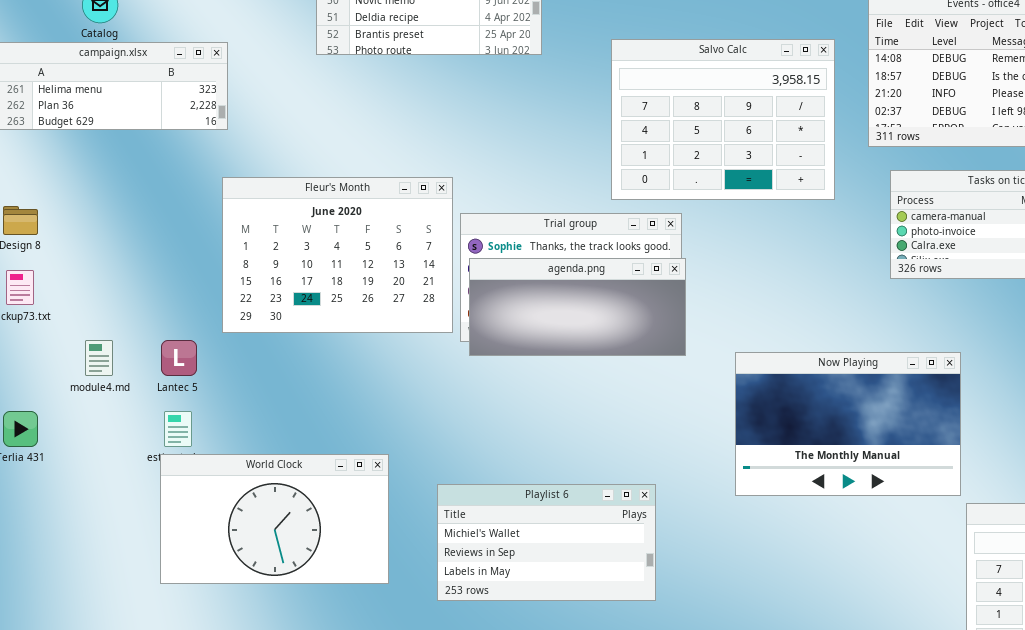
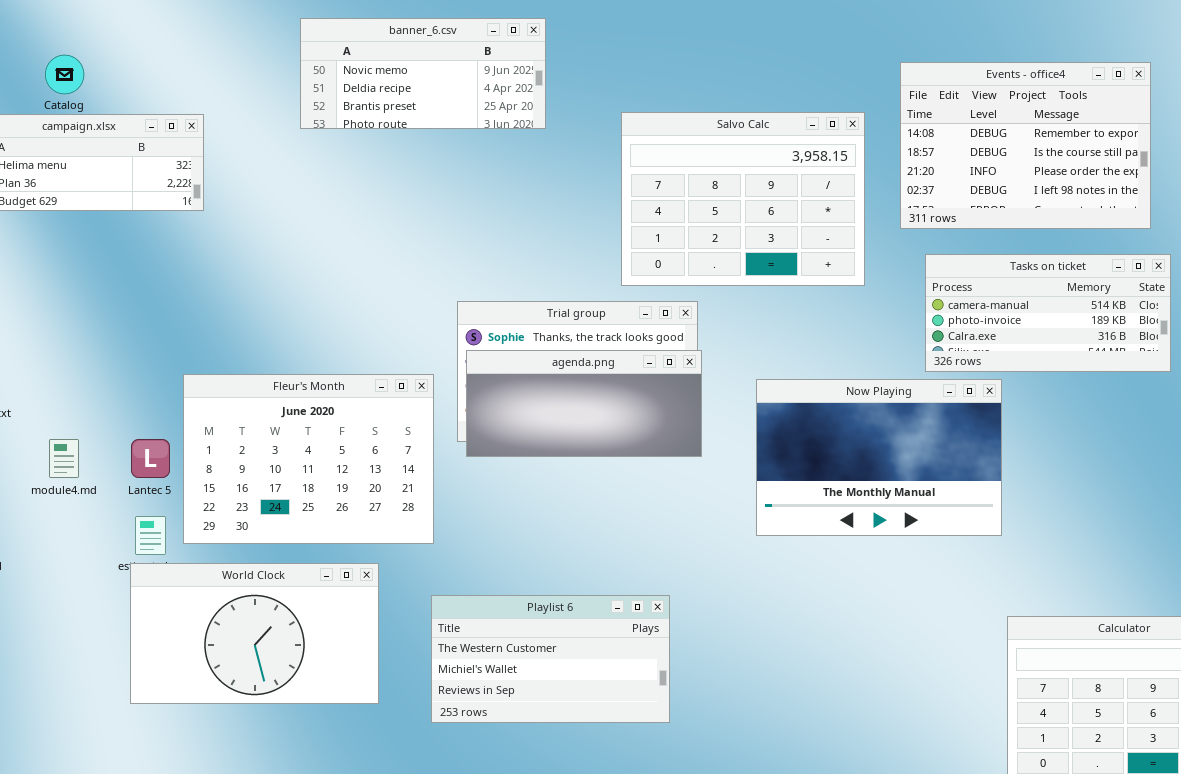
Fleur's Month: [222,177,453,333] -> [183,374,434,544], moved
Now Playing: [735,352,961,496] -> [756,379,1002,536], moved
Playlist 6: [437,484,656,601] -> [431,595,670,723], scrolled up 1 row

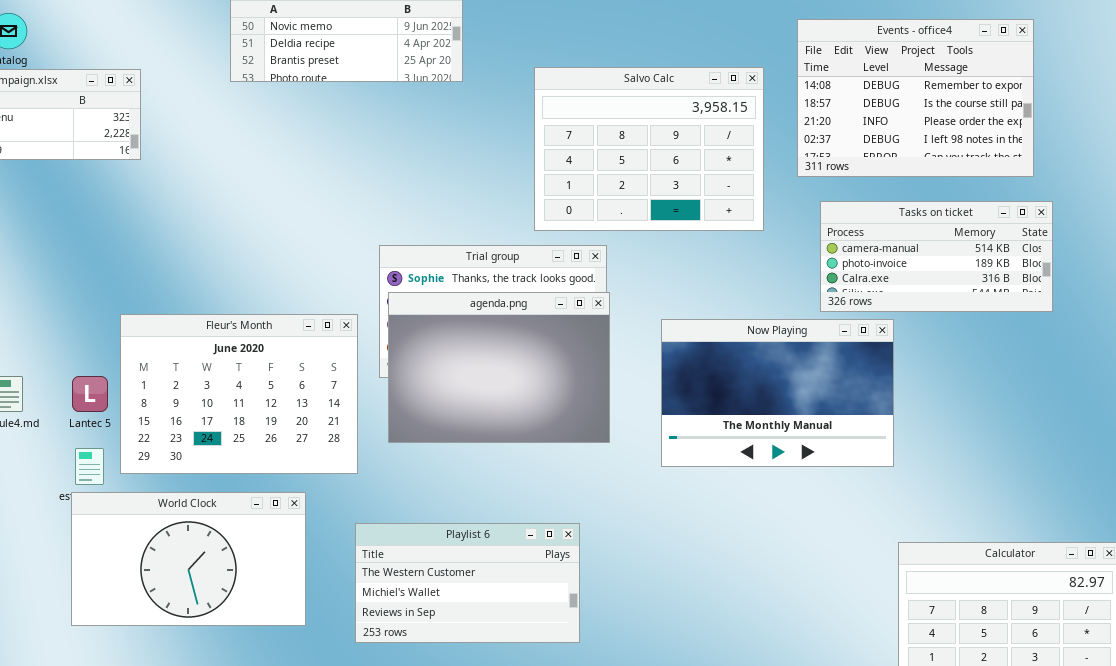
agenda.png: [466,350,702,457] -> [388,292,610,443], resized

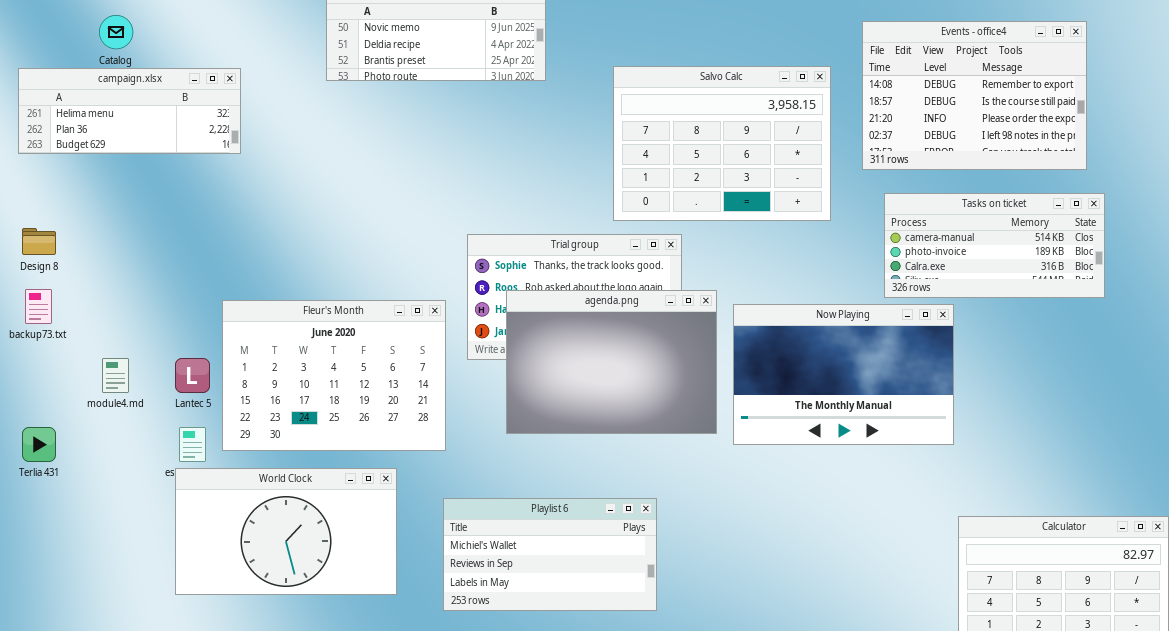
agenda.png: [388,292,610,443] -> [506,290,717,434], moved
Playlist 6: [355,523,580,643] -> [443,498,657,611], scrolled down 1 row

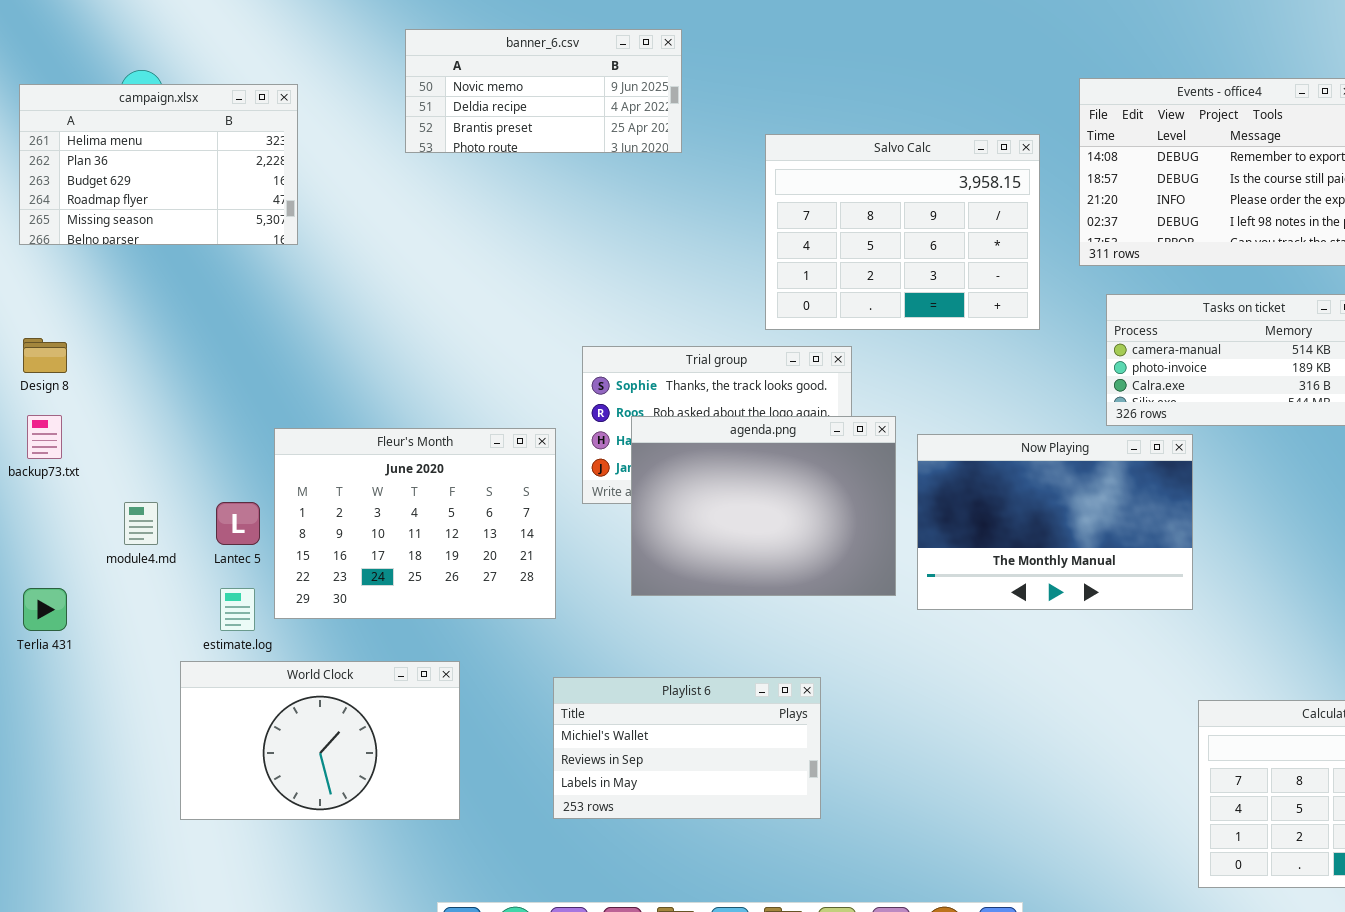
campaign.xlsx: [18,68,241,154] -> [19,84,298,245], resized
World Clock: [175,468,397,595] -> [180,661,460,820], moved

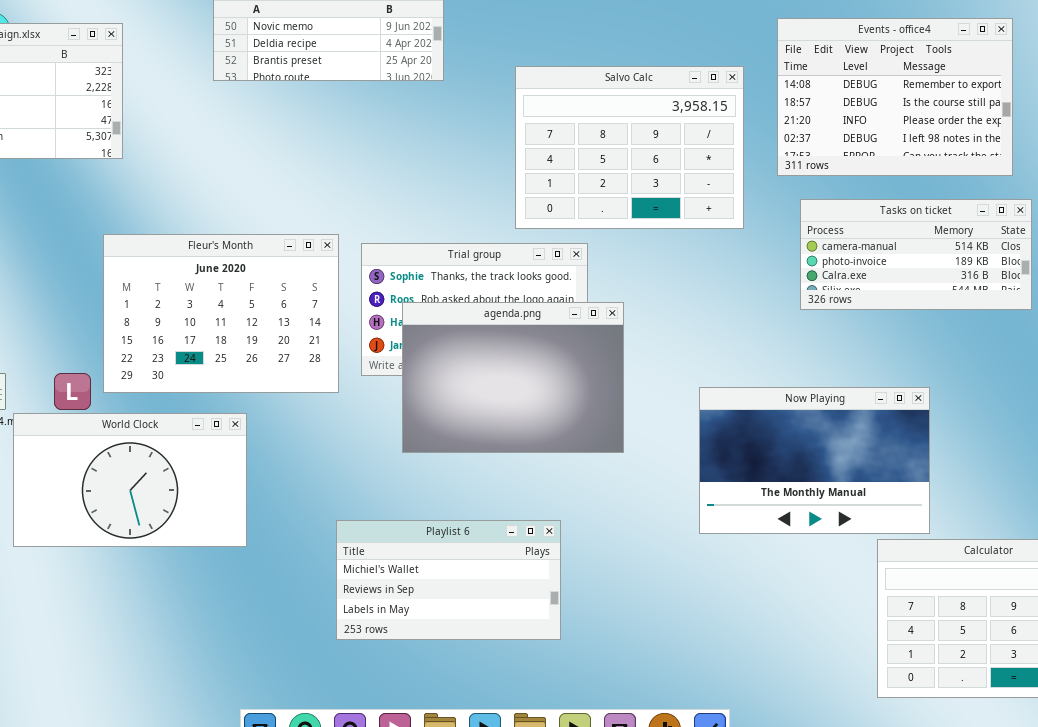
Fleur's Month: [274,428,556,619] -> [103,234,339,393], moved
Now Playing: [917,434,1193,610] -> [699,387,930,534], moved
World Clock: [180,661,460,820] -> [13,413,247,547], moved

